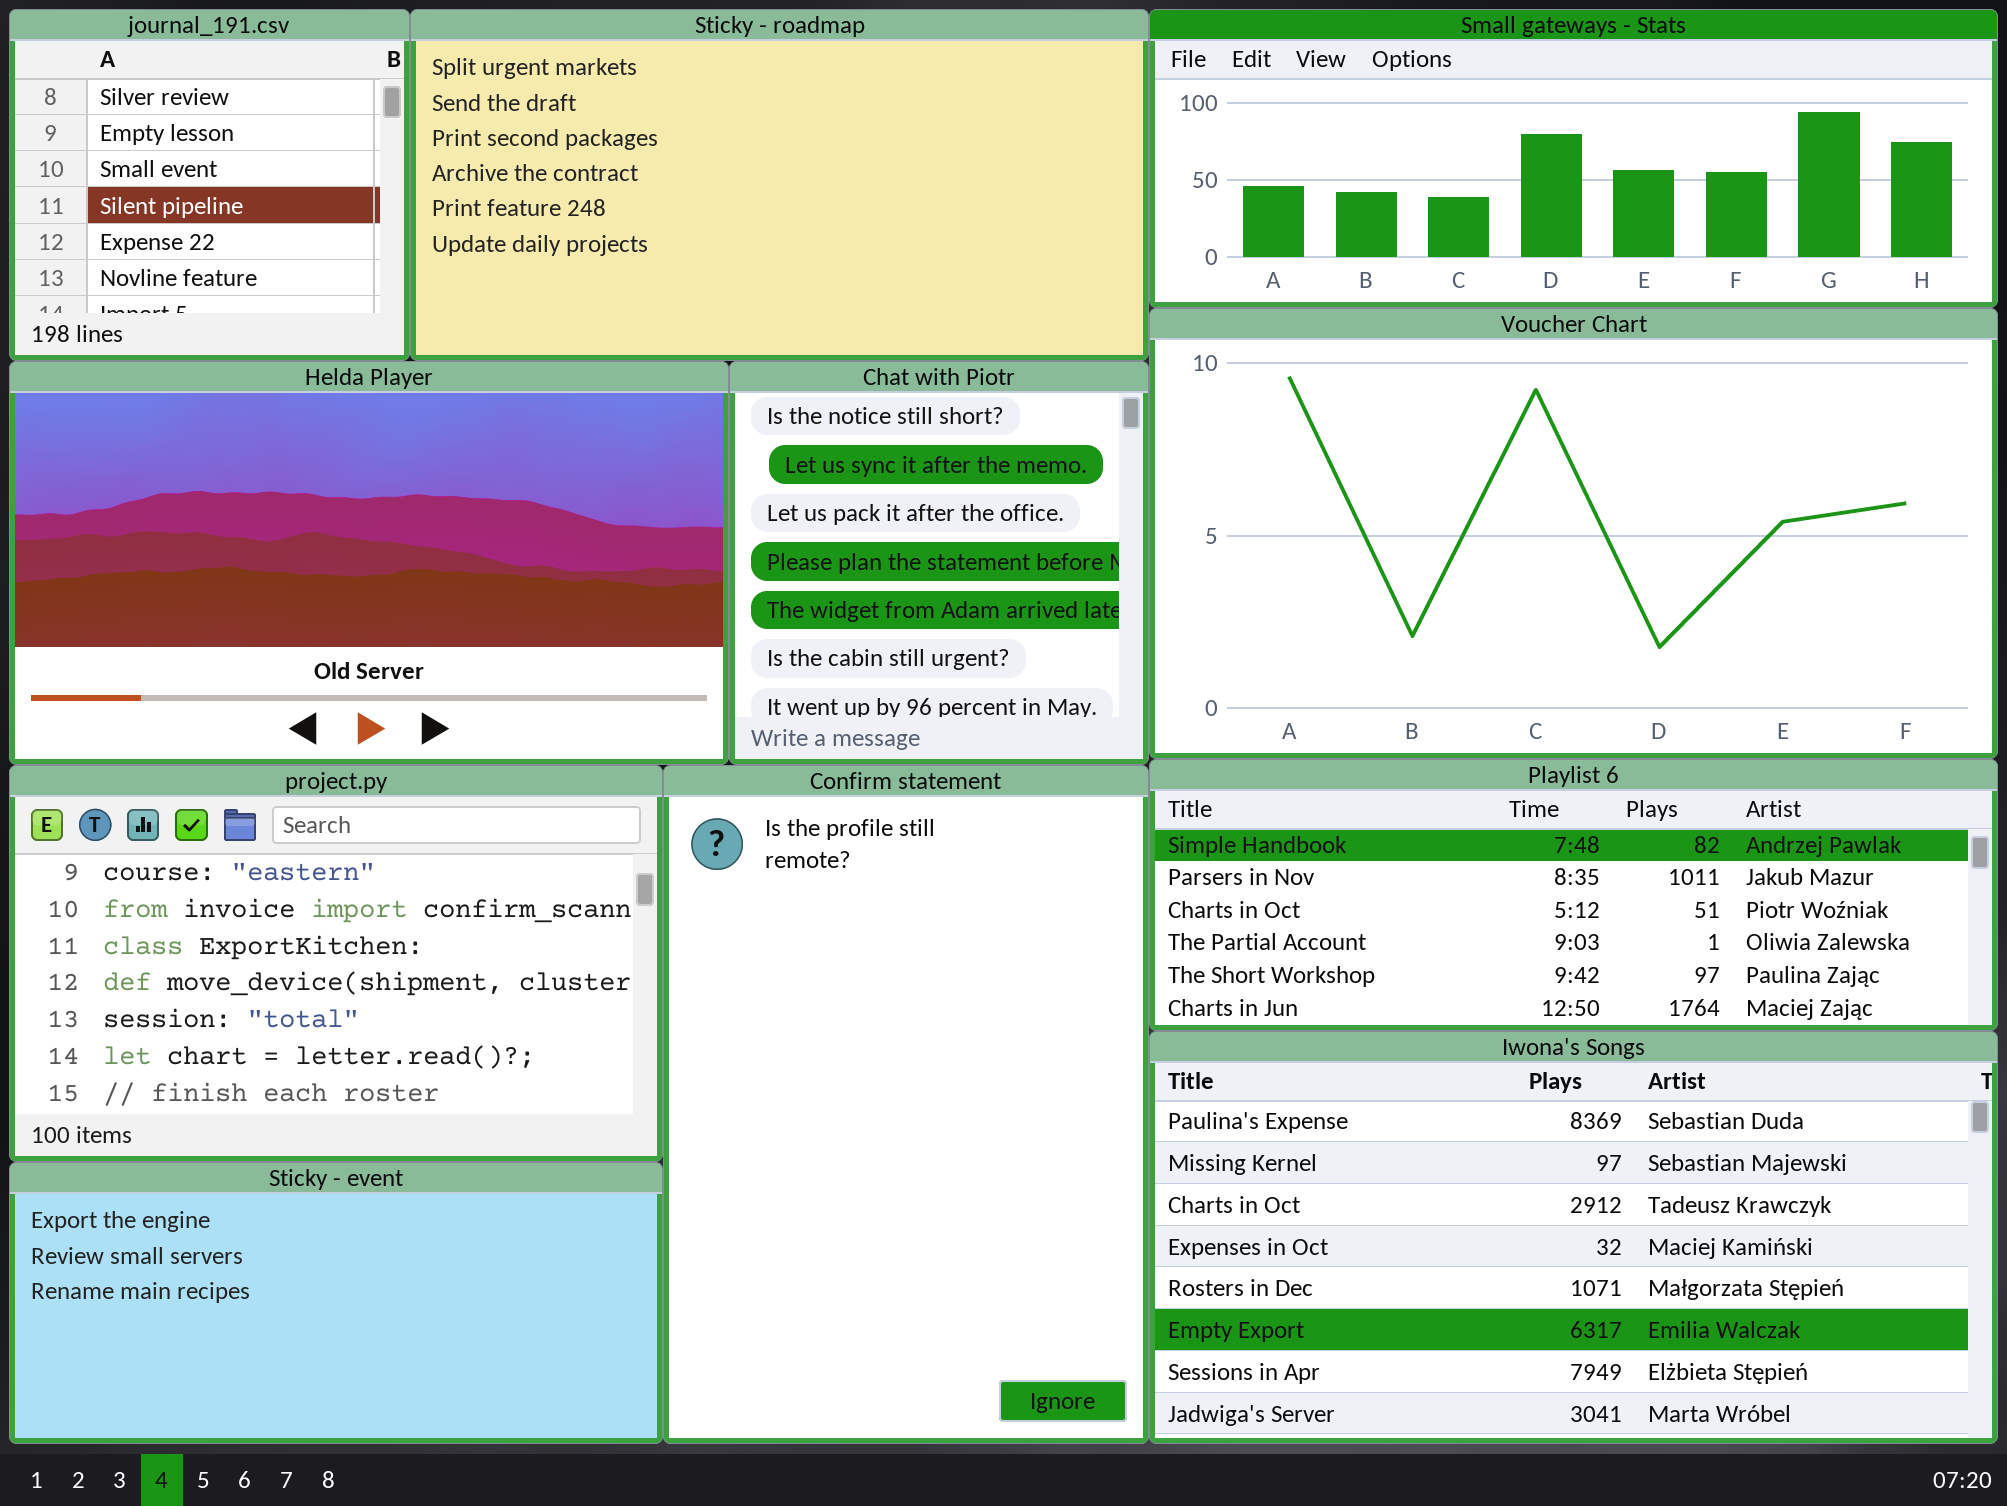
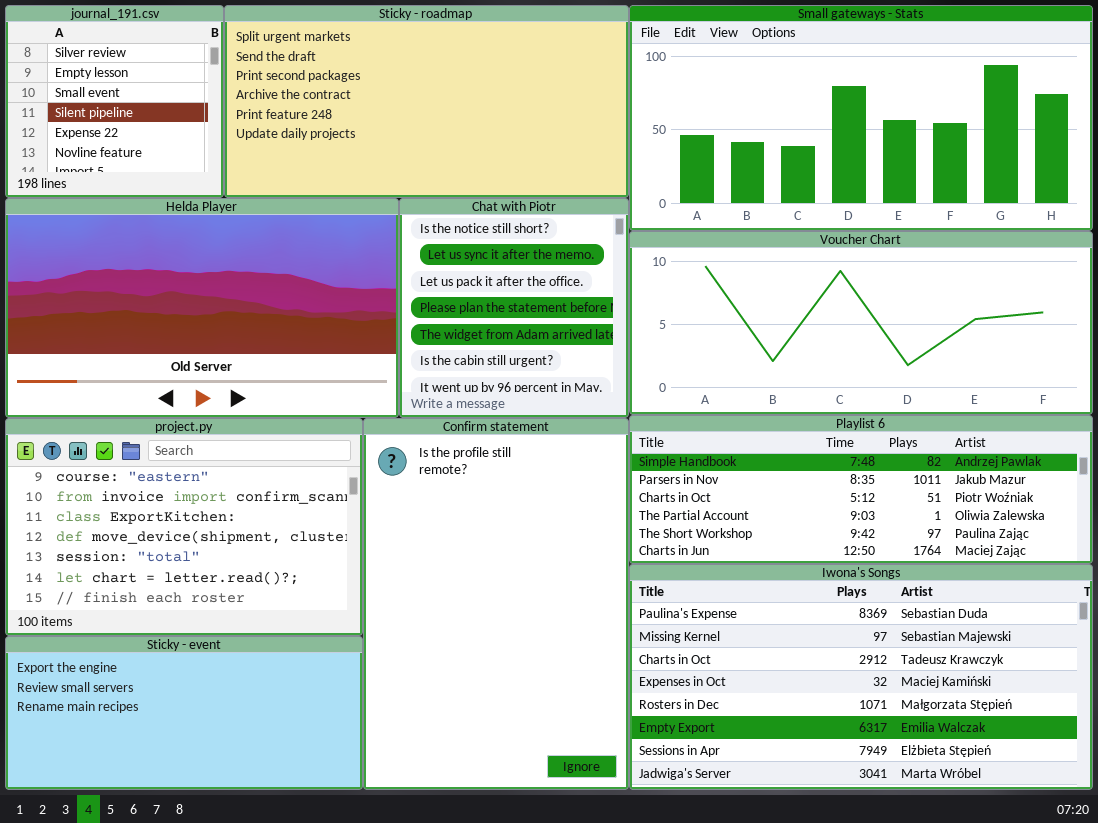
Small gateways - Stats: [1149,9,1998,308] -> [629,5,1093,231], resized
Voucher Chart: [1149,308,1998,759] -> [629,231,1093,415], resized

